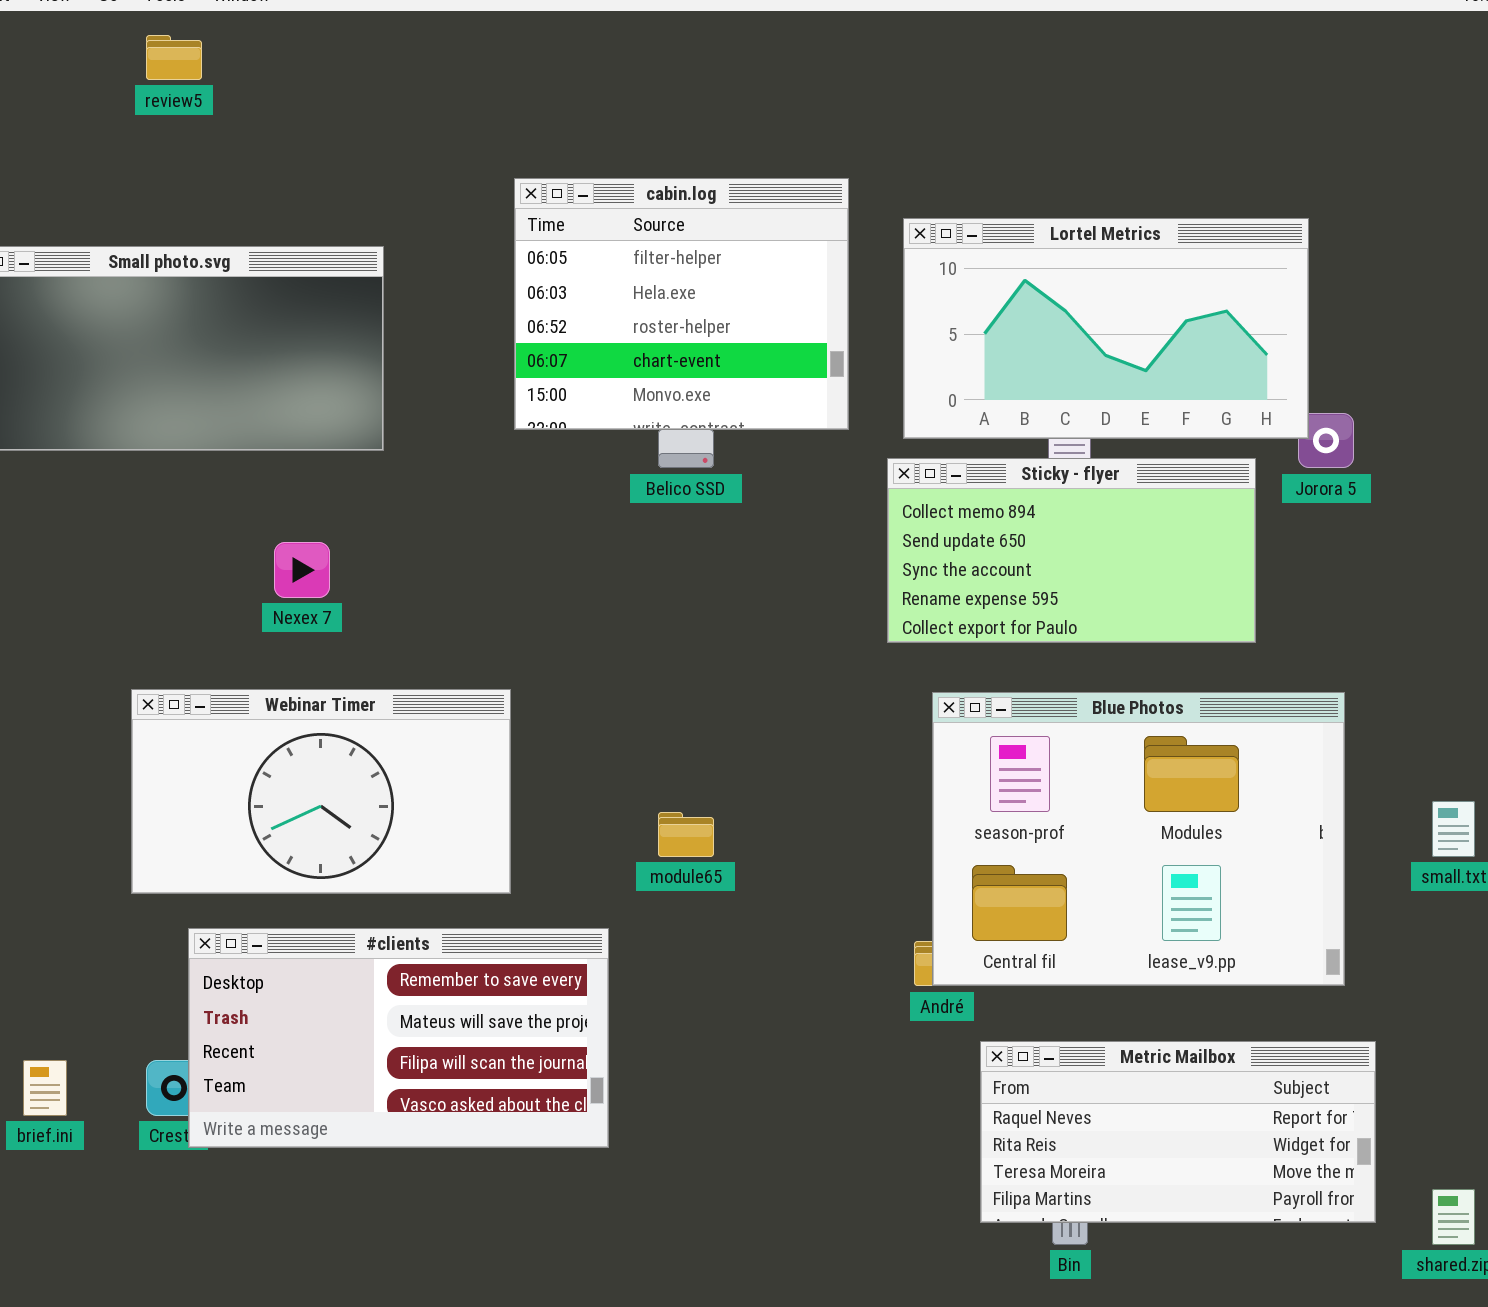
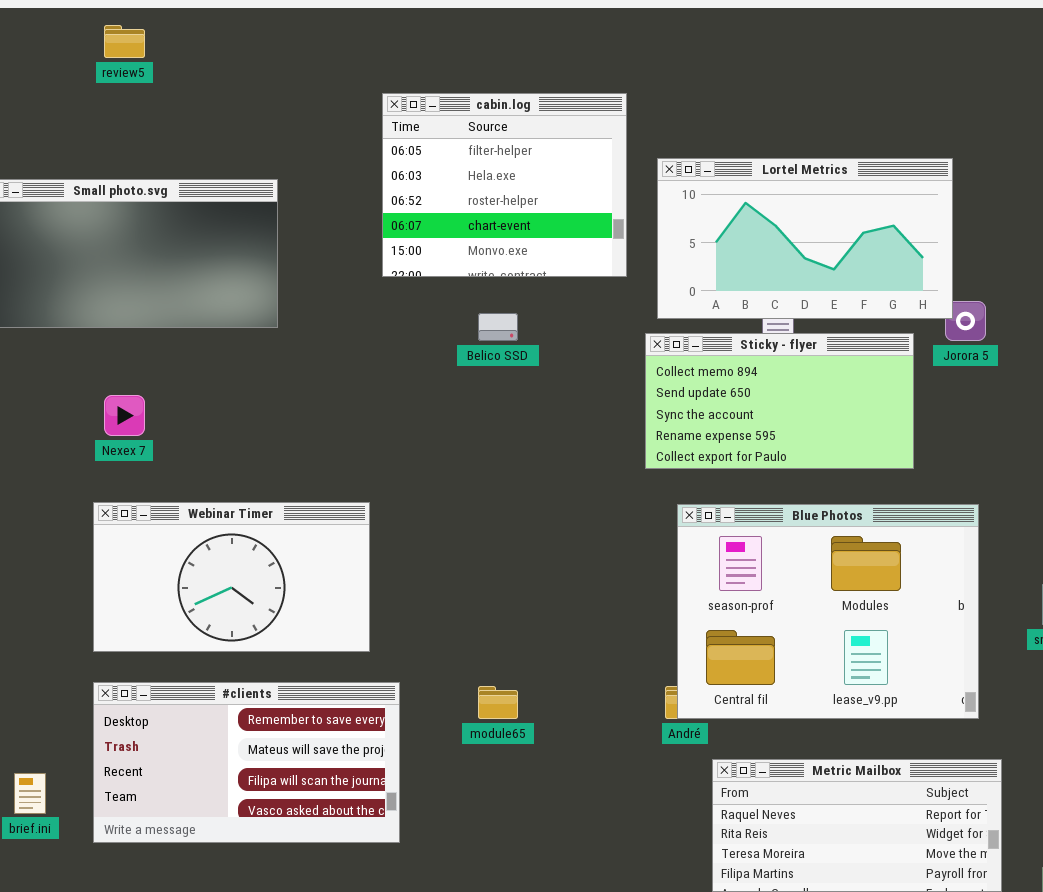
cabin.log: [514,178,849,430] -> [382,93,627,277], moved
Nexex 7: [274,542,330,598] -> [104,395,145,436], moved
module65: [658,812,714,857] -> [478,686,518,719], moved
#clients: [188,928,609,1148] -> [93,682,400,843], moved

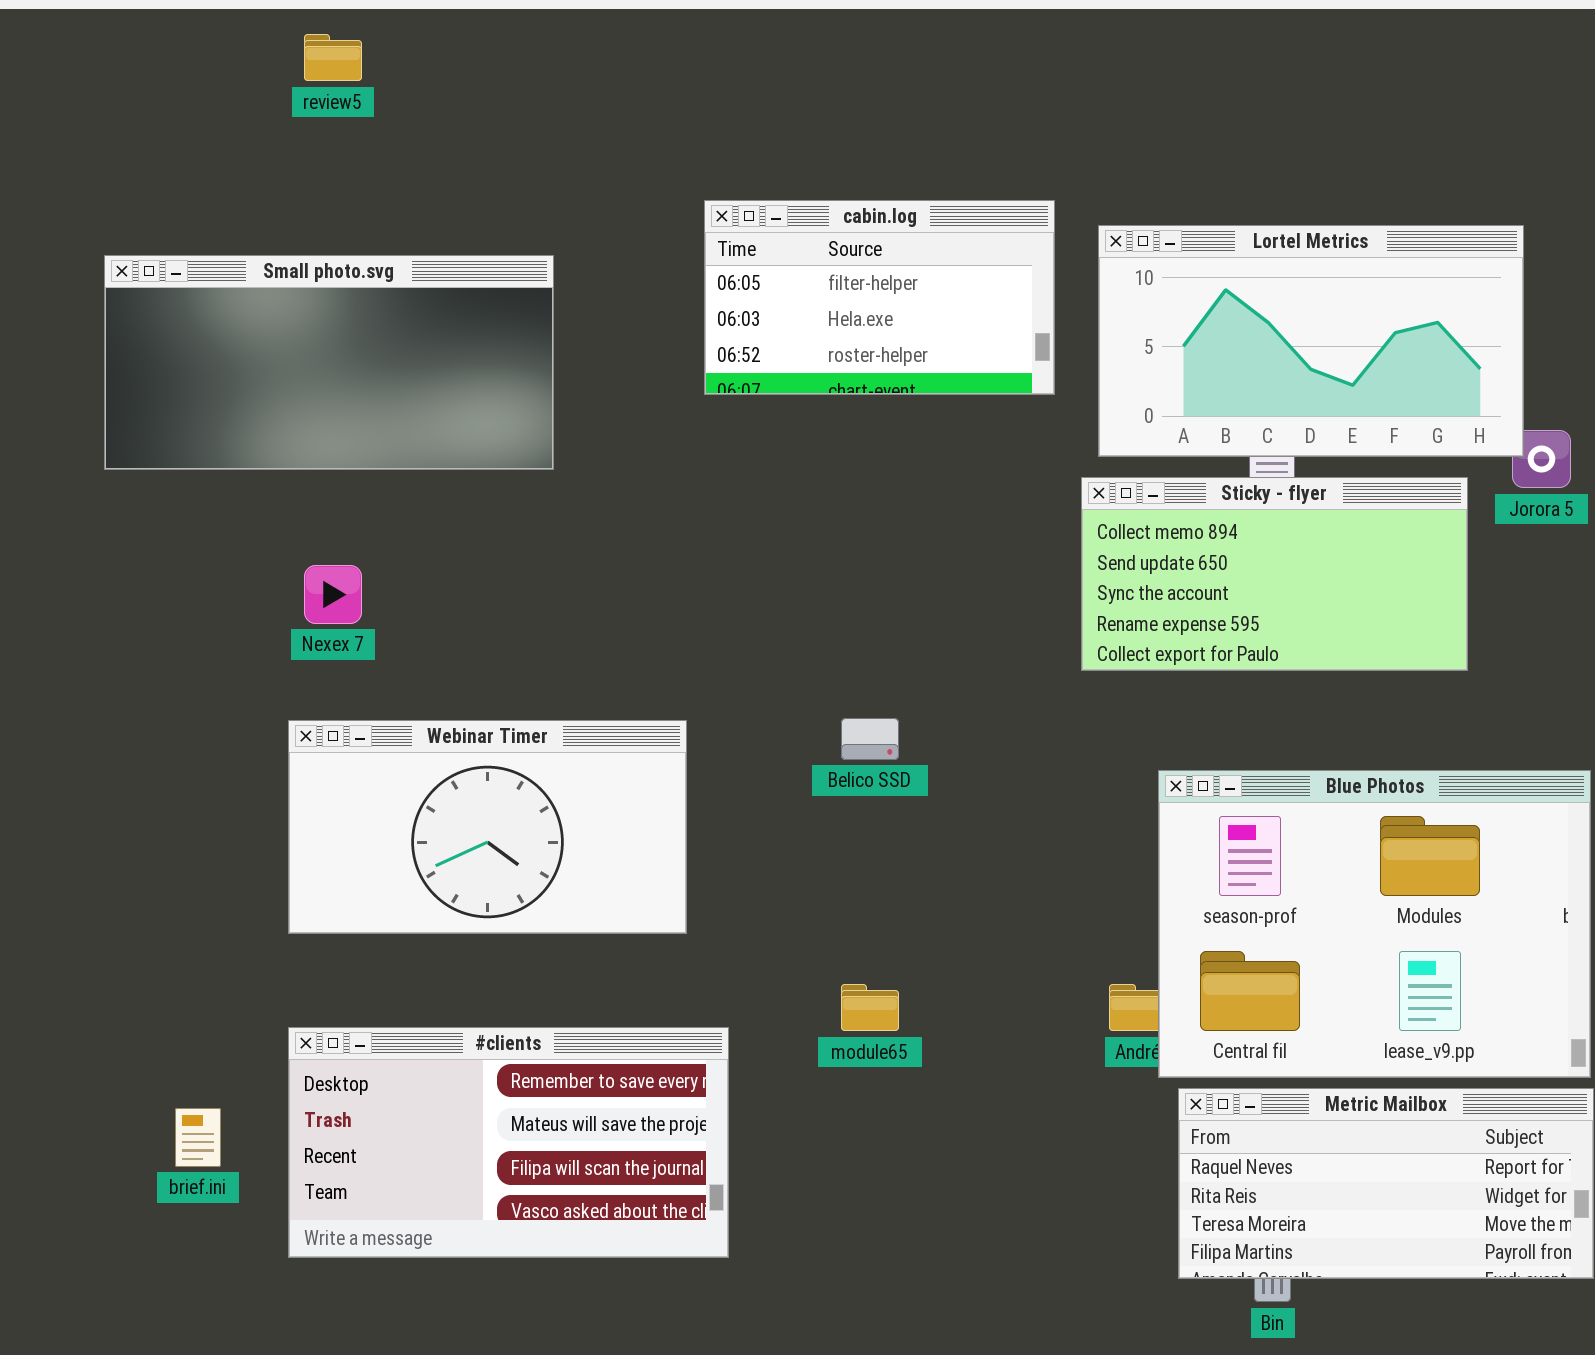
cabin.log: [382,93,627,277] -> [704,200,1055,395], resized
Belico SSD: [478,313,518,341] -> [841,718,899,760], moved
Blue Photos: [677,504,979,719] -> [1158,770,1591,1078], moved
#clients: [93,682,400,843] -> [288,1027,729,1258], moved

